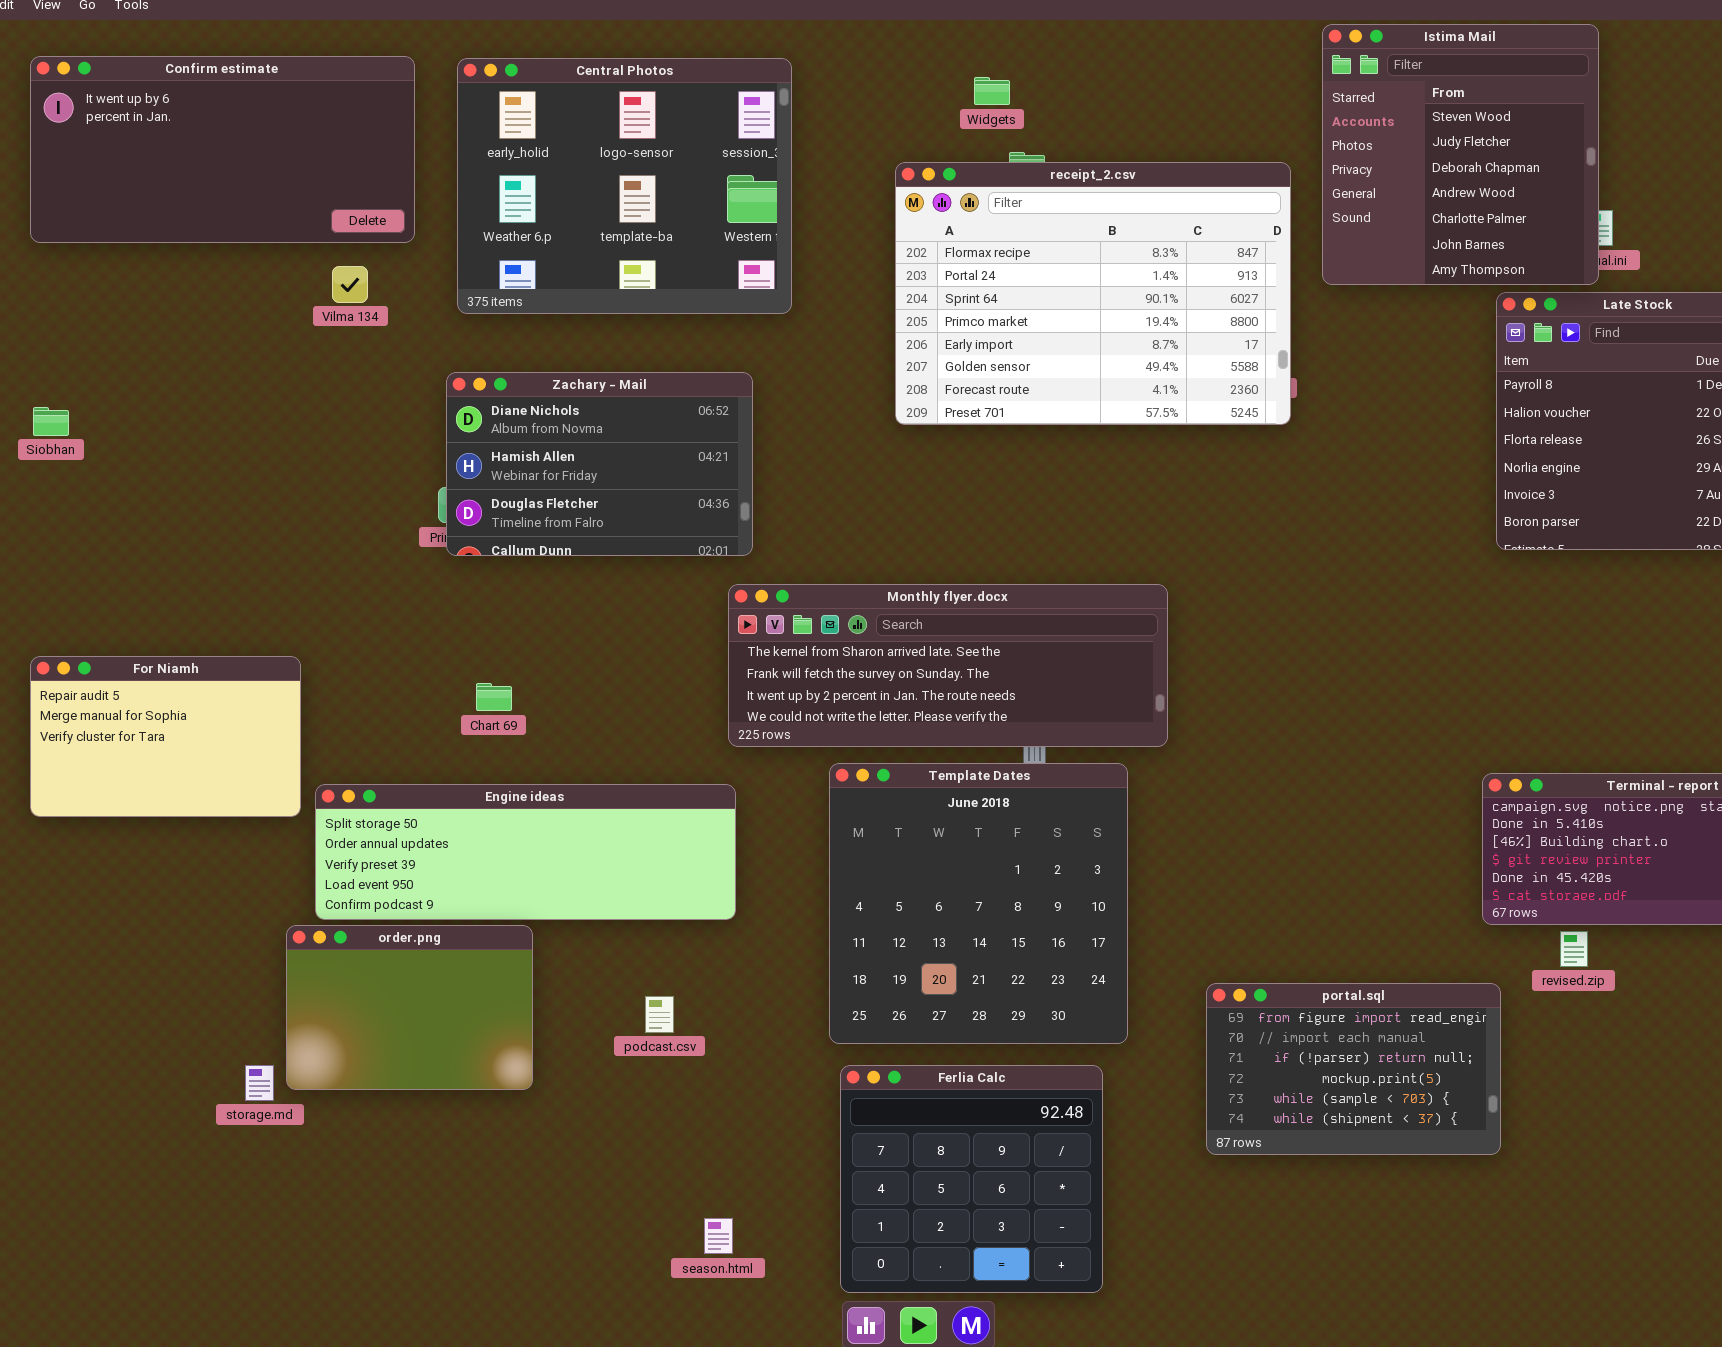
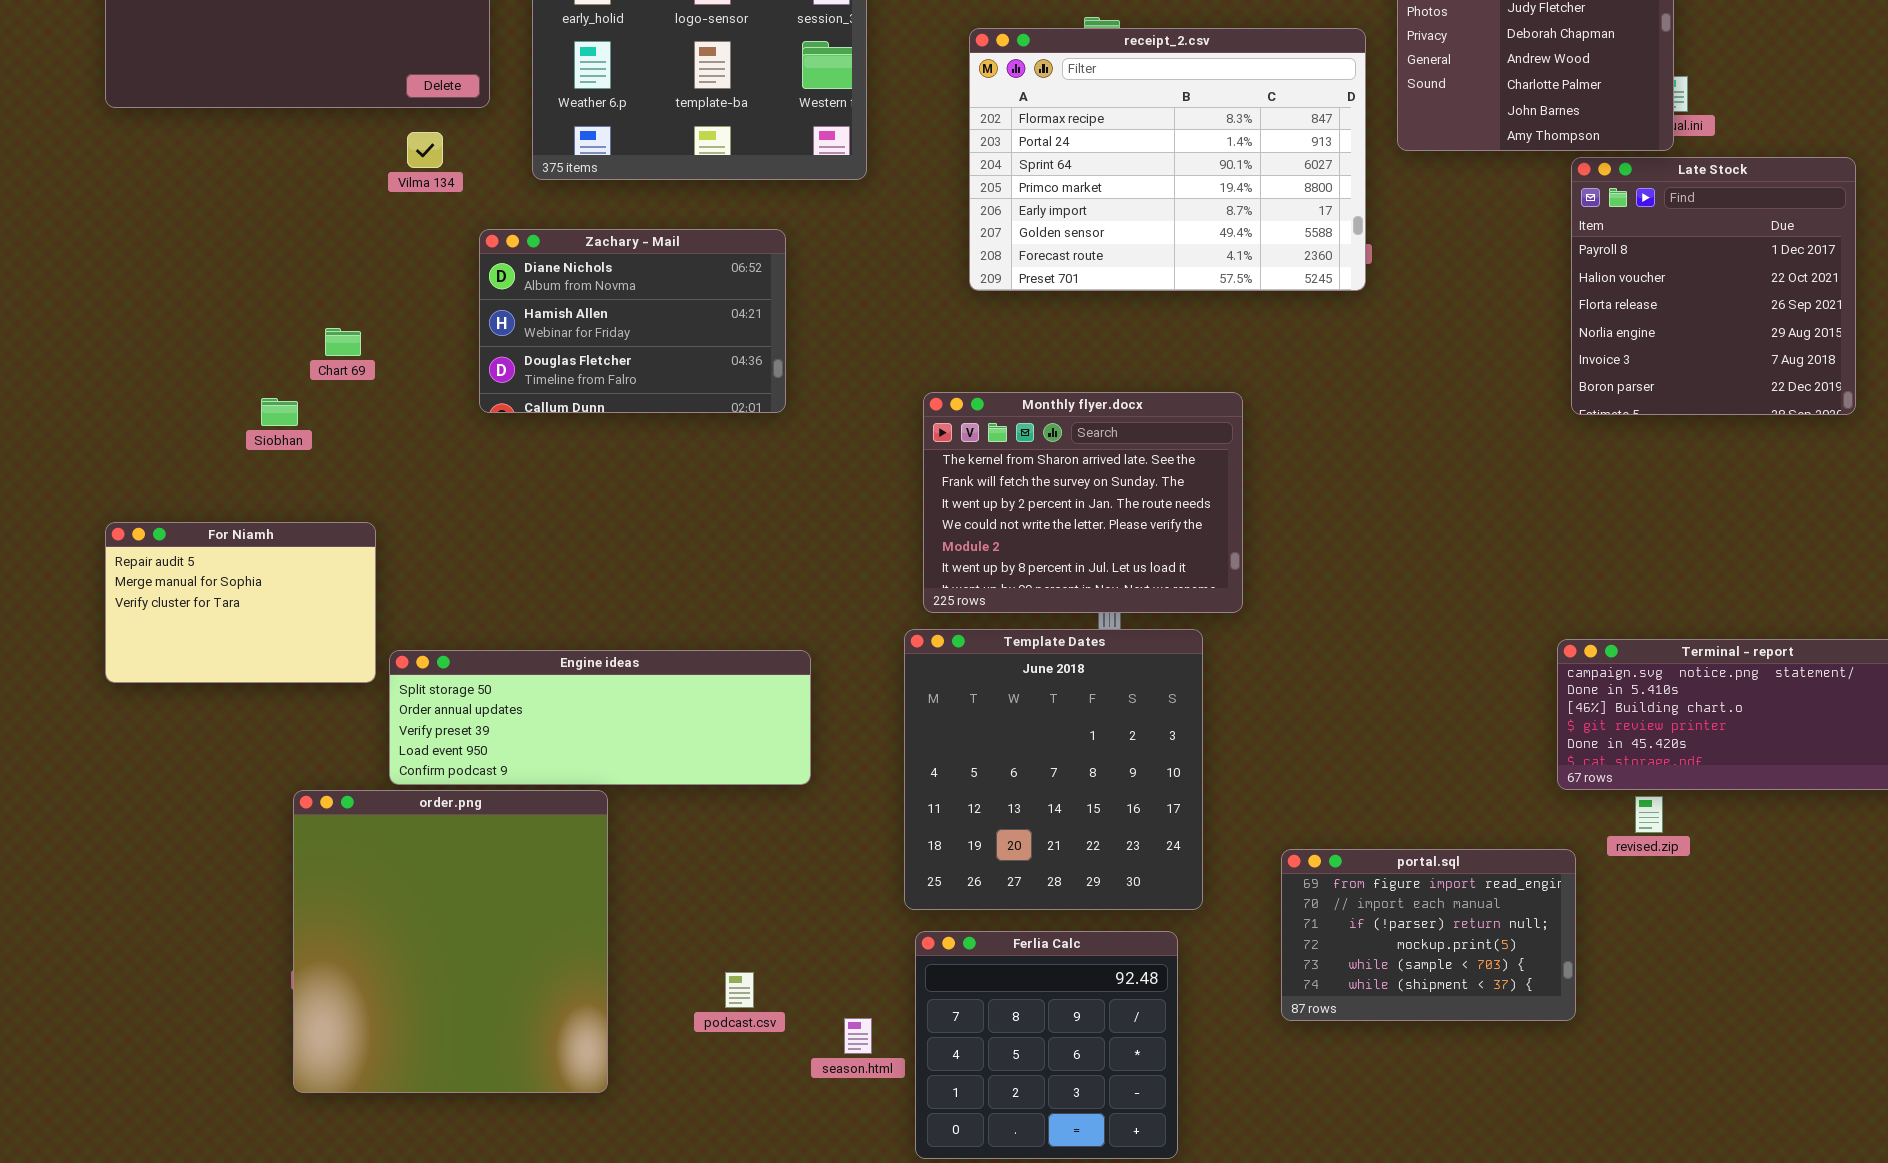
Zachary - Mail: [446,372,753,556] -> [479,229,786,413], moved
Siobhan: [33,407,69,436] -> [261,398,298,426], moved
Monthly flyer.docx: [728,584,1168,747] -> [923,392,1243,613], resized
Chart 69: [476,683,512,711] -> [325,328,361,356], moved
order.png: [286,925,533,1090] -> [293,790,608,1093], resized
podcast.csv: [645,996,674,1033] -> [725,972,754,1008], moved
season.html: [704,1218,733,1254] -> [844,1018,872,1054], moved

